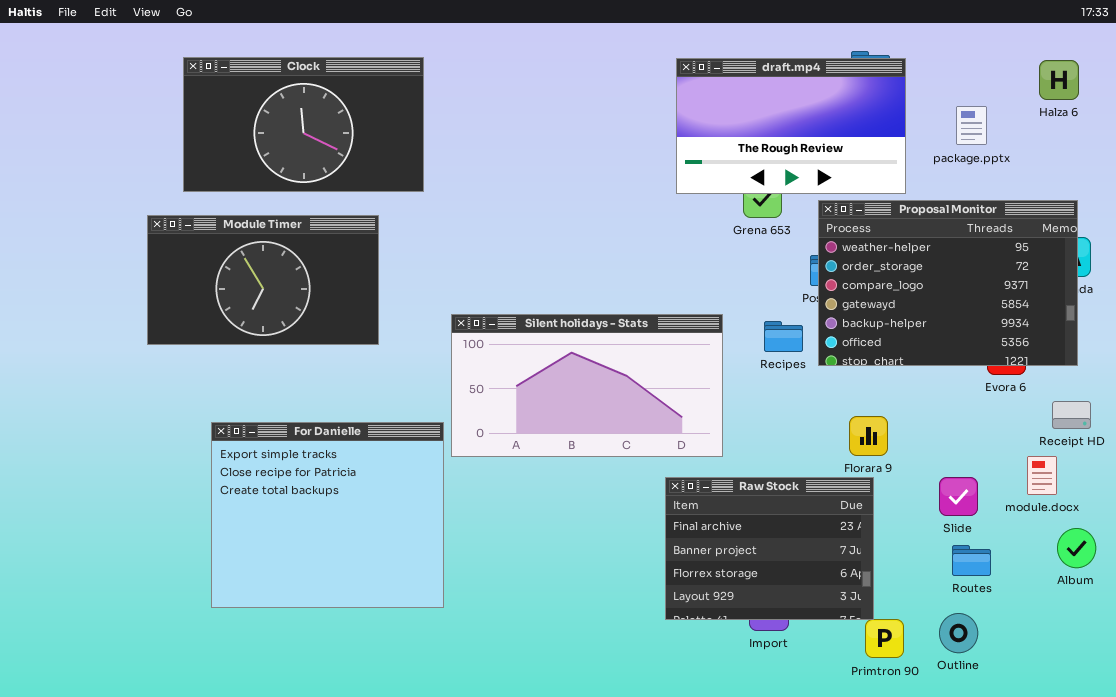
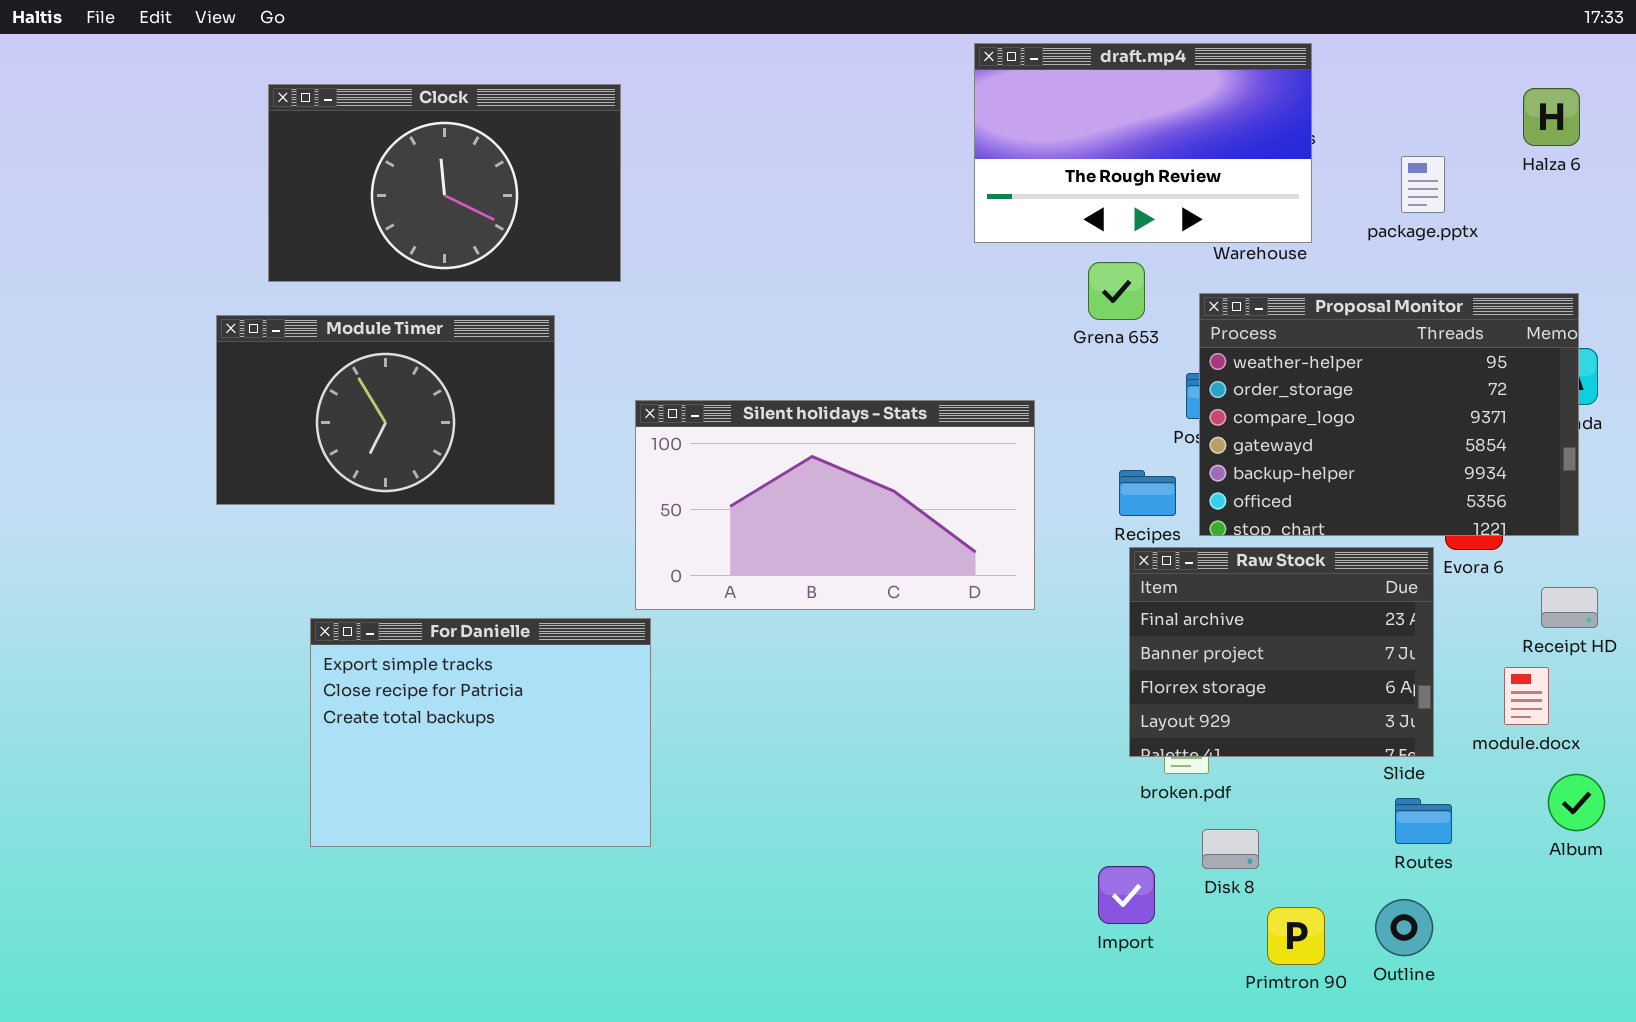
draft.mp4: [676,58,906,194] -> [974,43,1312,243], moved
Silent holidays - Stats: [451,314,723,457] -> [635,400,1035,610], moved
For Danielle: [211,422,444,608] -> [310,618,651,847], resized
Raw Stock: [665,477,874,620] -> [1129,547,1434,757], moved

